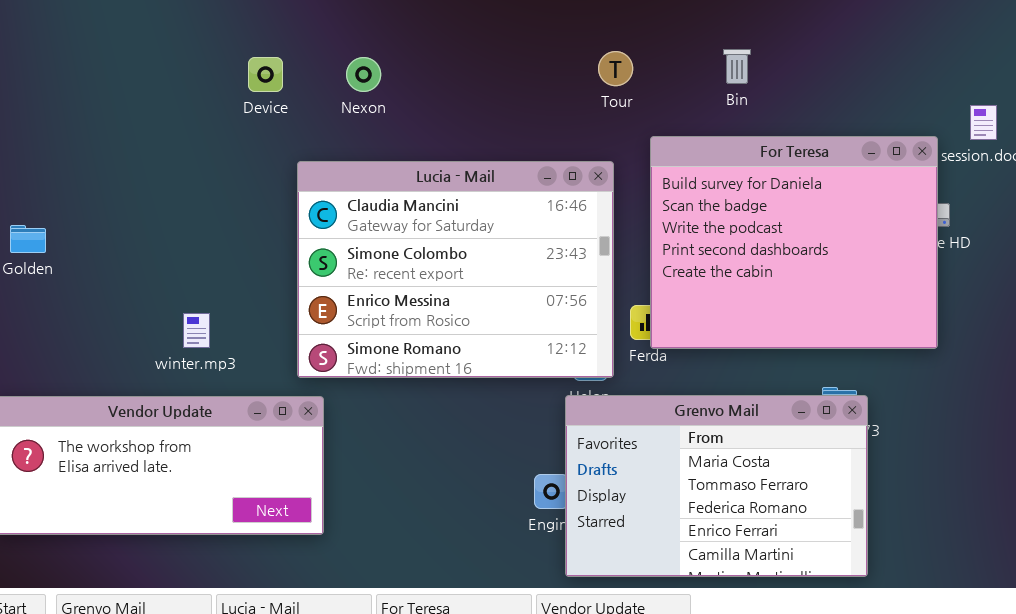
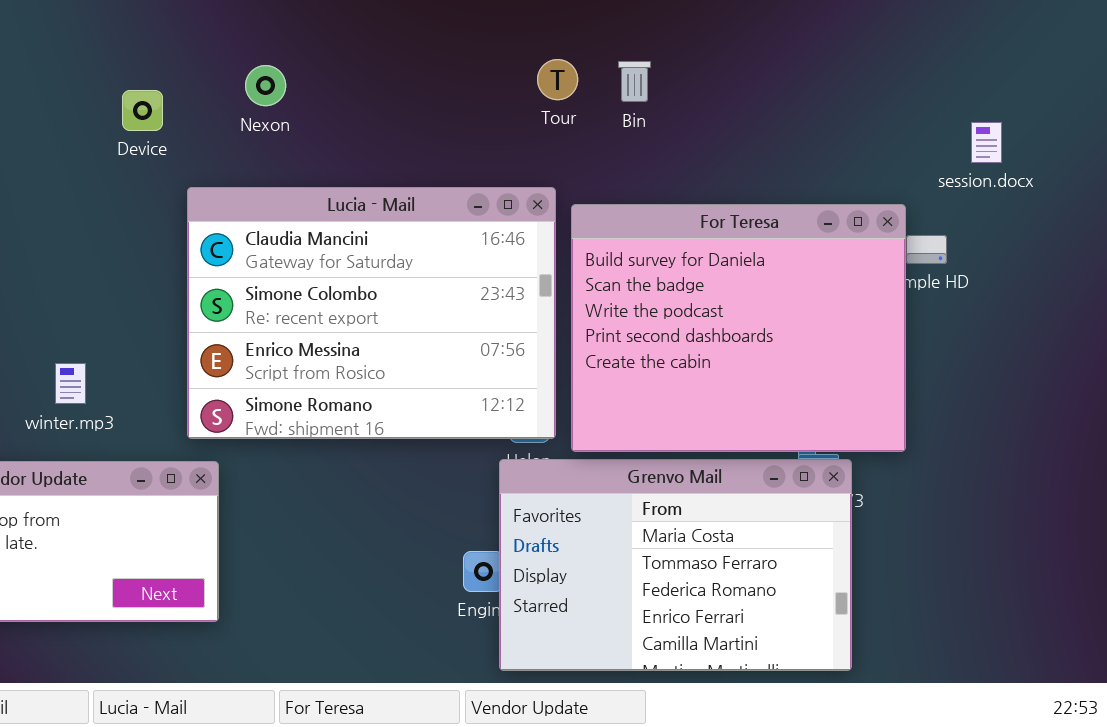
Bin: [723,49,751,84] -> [618,61,651,102], moved
Device: [248,57,283,92] -> [122,90,163,131], moved
For Teresa: [650,136,938,349] -> [571,204,906,452], moved

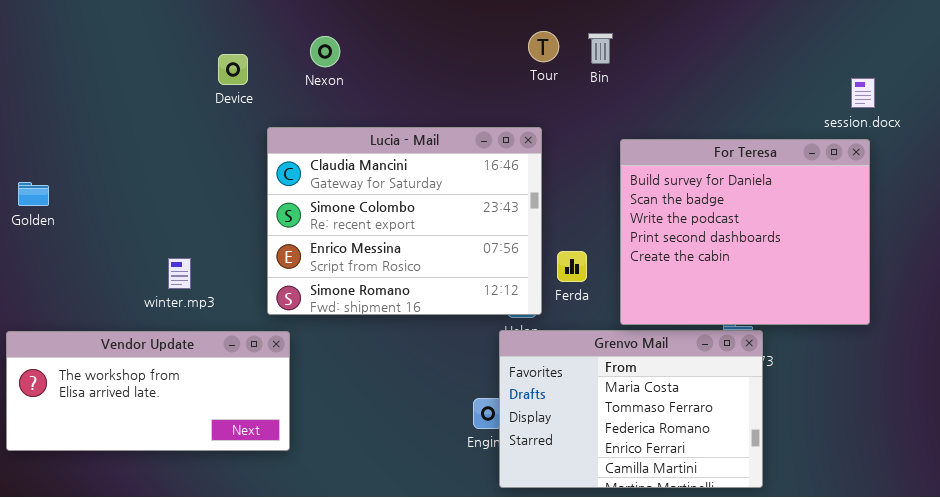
For Teresa: [571,204,906,452] -> [620,139,870,325], moved

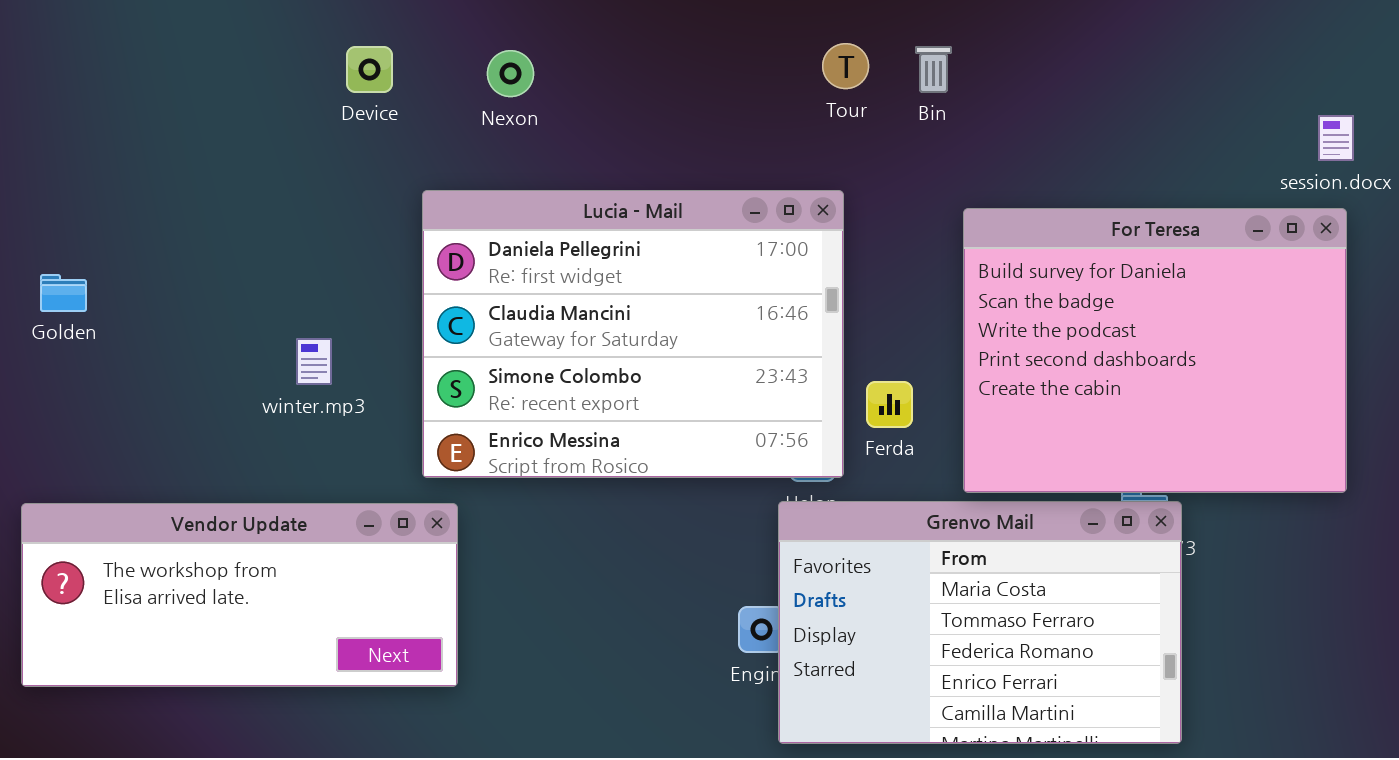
Device: [218,54,248,85] -> [346,46,393,93], moved
Lucia - Mail: [267,127,542,315] -> [422,190,844,478], scrolled up 1 row
winter.mp3: [168,258,191,289] -> [296,338,332,385], moved

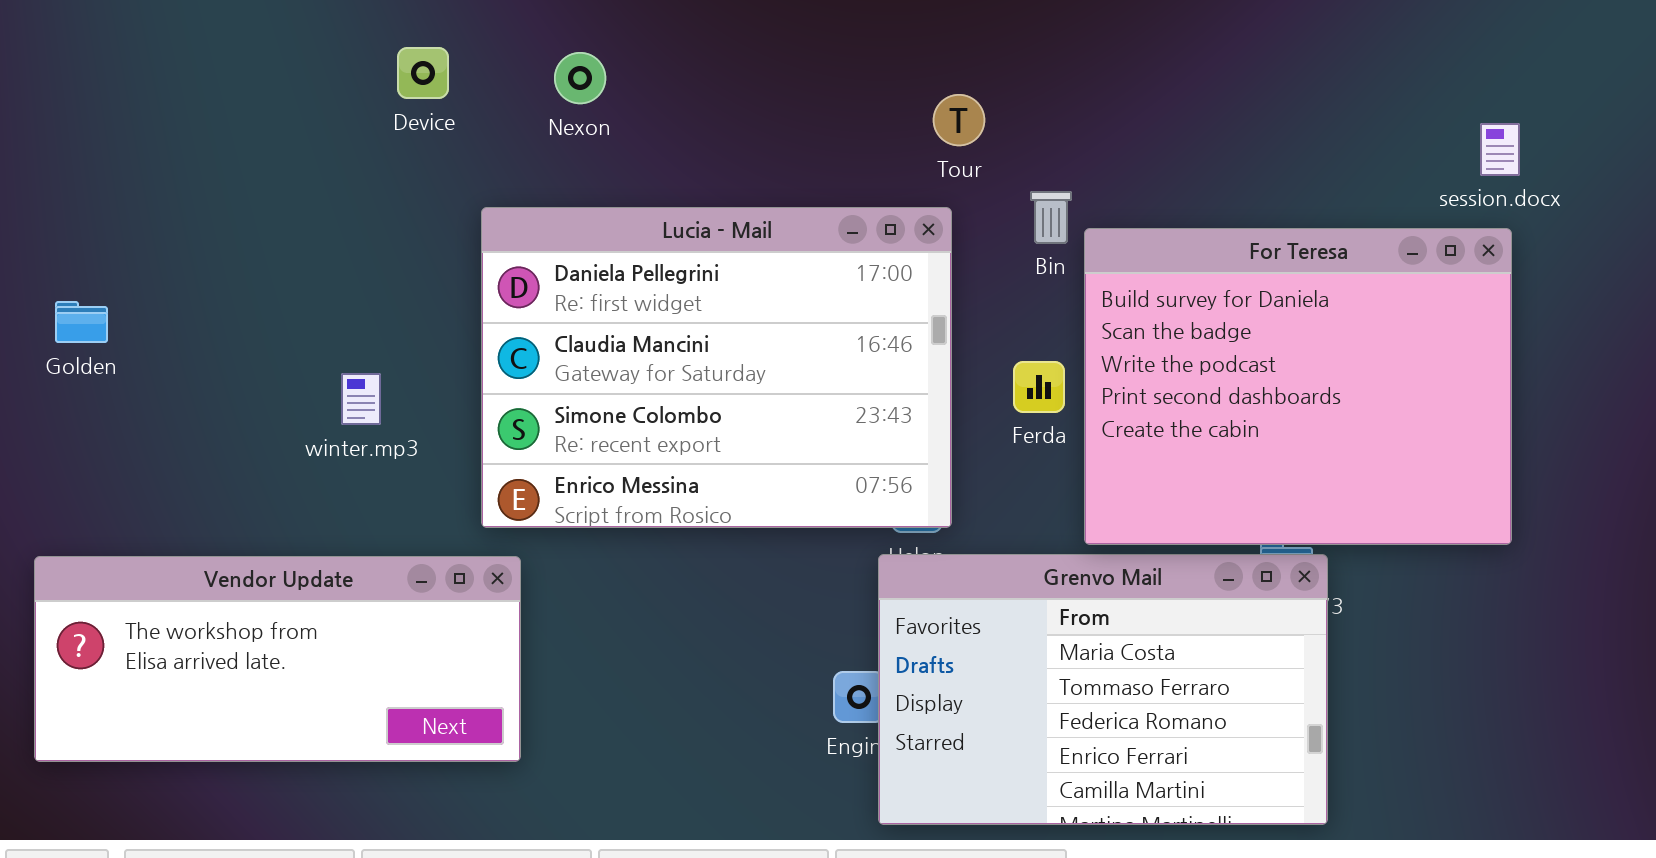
Tour: [822,43,869,89] -> [933,94,985,146], moved
Bin: [915,46,952,93] -> [1030,191,1072,244], moved
Ferda: [866,381,913,428] -> [1013,361,1065,413], moved

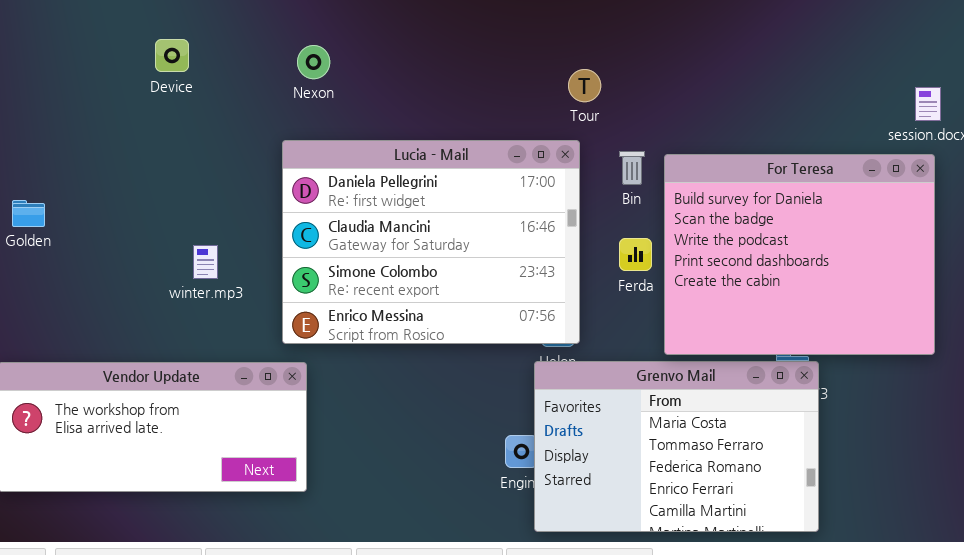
Device: [397,47,449,99] -> [155,39,189,72], moved
Nexon: [554,52,606,104] -> [297,45,330,79], moved
Bin: [1030,191,1072,244] -> [619,151,645,185], moved

